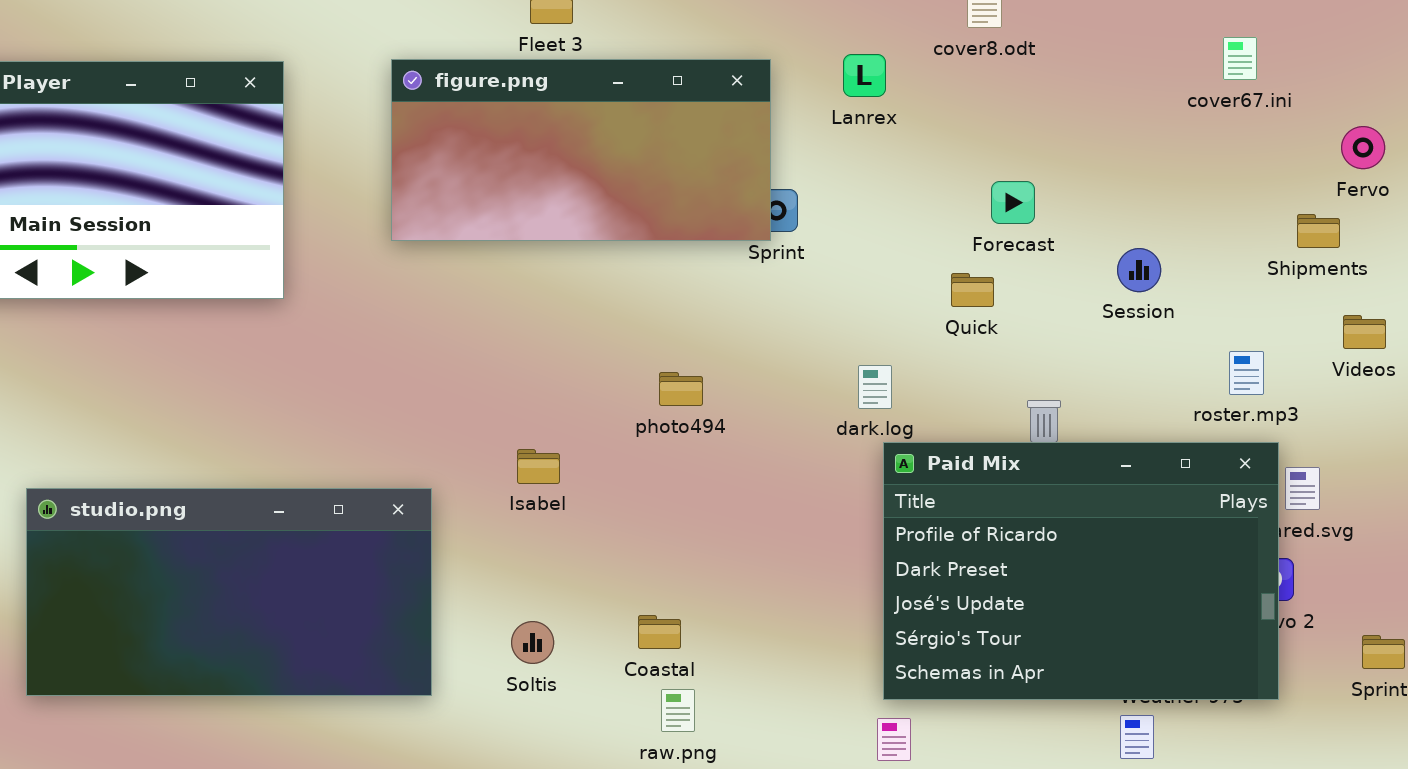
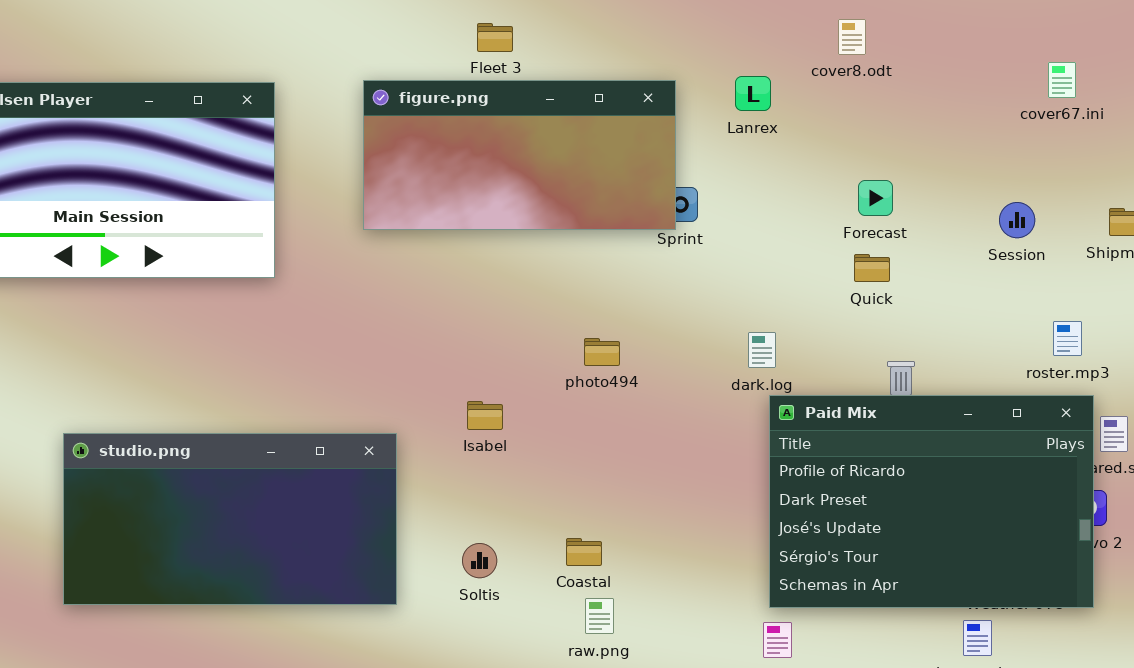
Session: [1117,248,1161,292] -> [999,202,1035,238], moved
Quick: [951,273,994,307] -> [854,254,890,282], moved

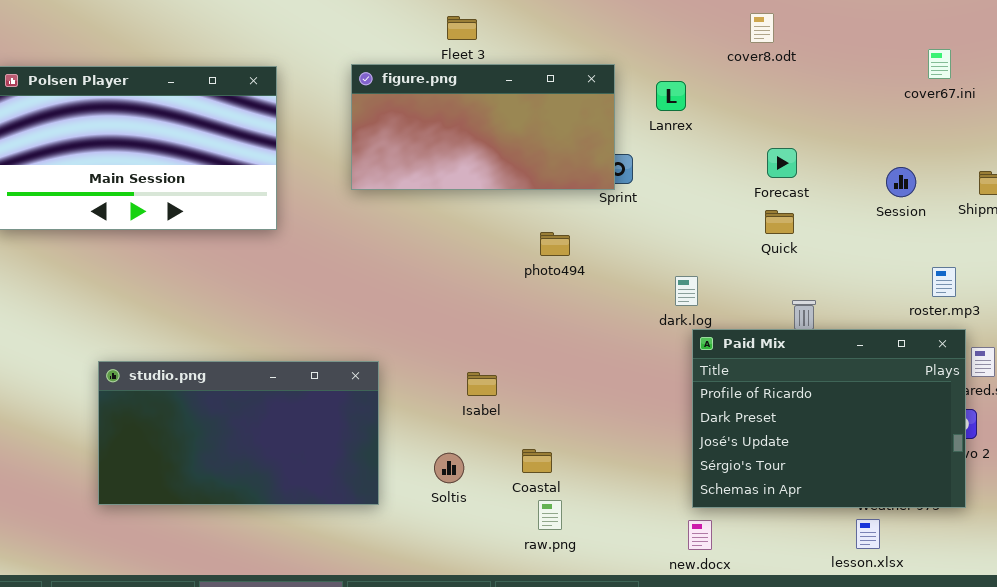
Lanrex: [735,76,771,111] -> [656,81,686,111], moved
photo494: [584,338,620,366] -> [540,232,570,256], moved
Isabel: [467,401,503,430] -> [467,372,497,396], moved

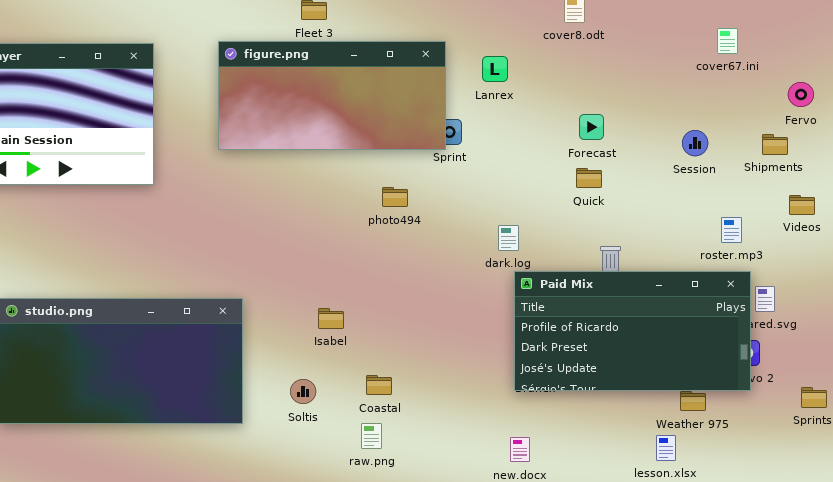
Paid Mix: [692,329,966,508] -> [514,271,751,391], resized
raw.png: [538,500,562,530] -> [361,423,382,449], moved

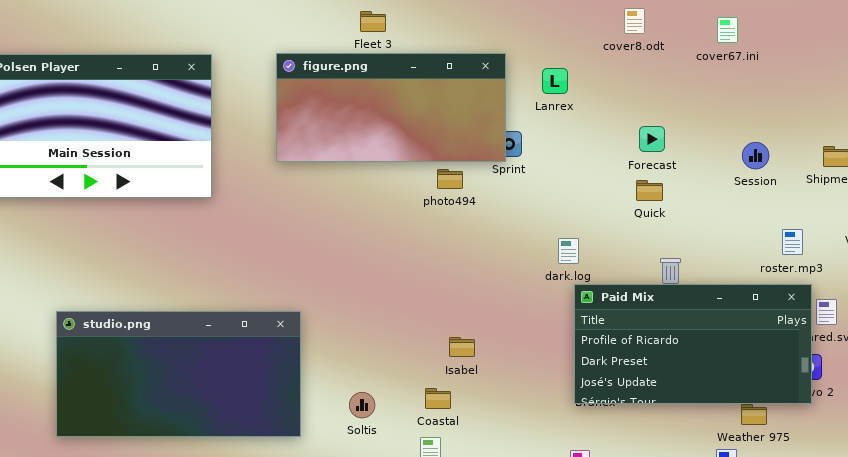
cover67.ini: [717,28,738,54] -> [717,17,738,43], moved
photo494: [382,187,408,207] -> [437,169,463,189], moved
Isabel: [318,308,344,329] -> [449,337,475,357], moved

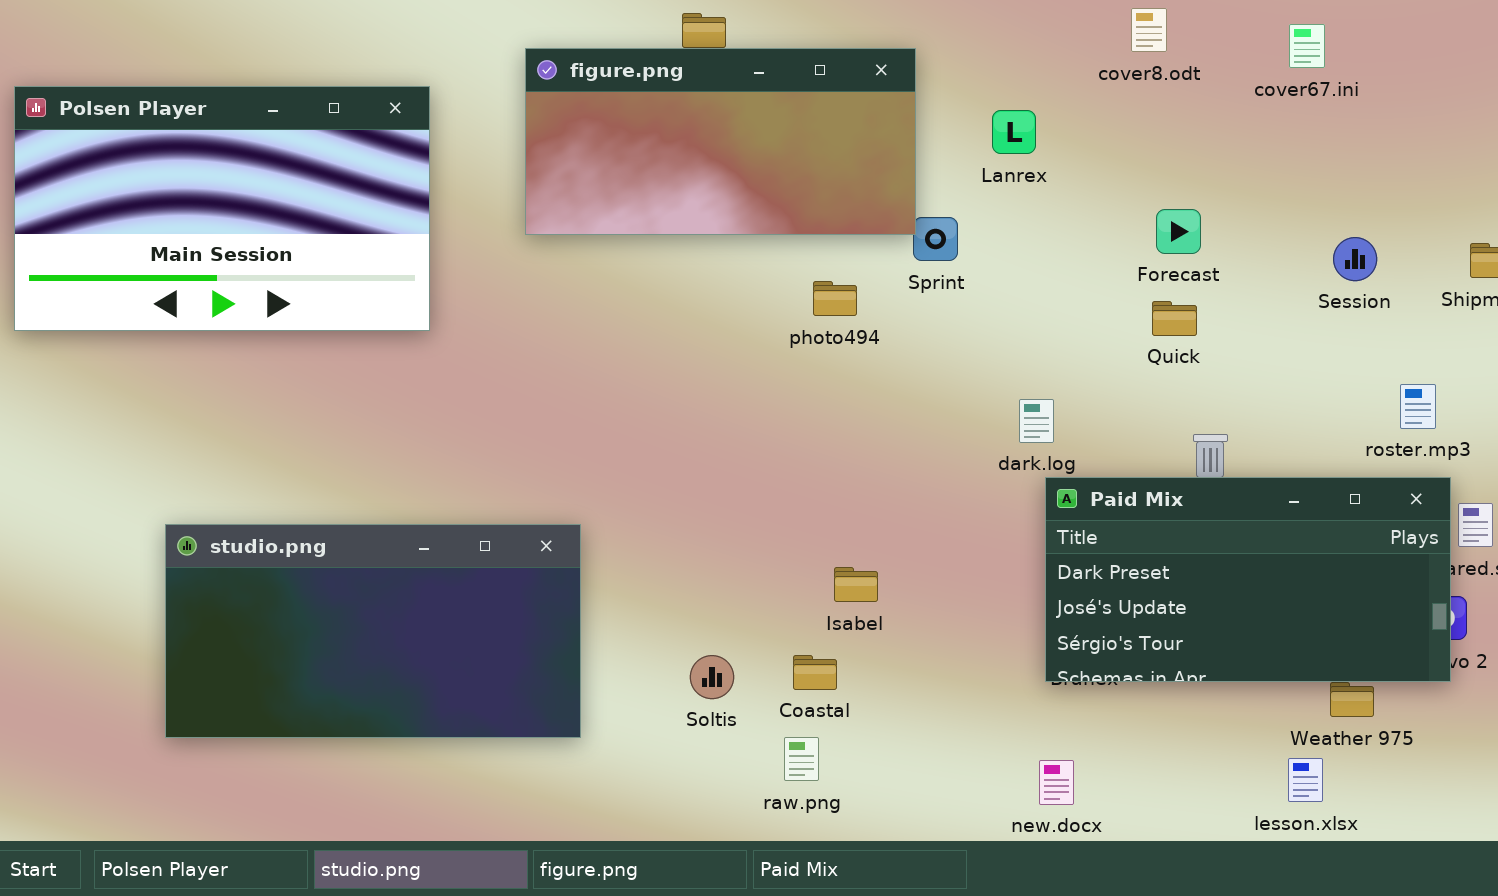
figure.png: [276,53,506,162] -> [525,48,916,235], moved
Paid Mix: [574,284,812,404] -> [1045,477,1451,682], scrolled down 1 row
Soltis: [349,392,375,418] -> [690,655,734,699], moved

